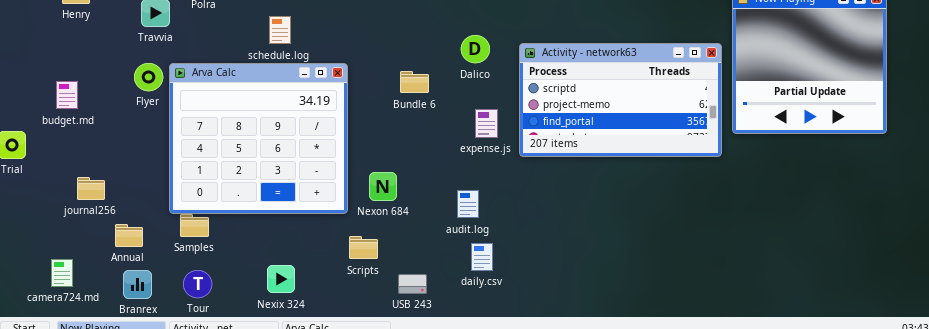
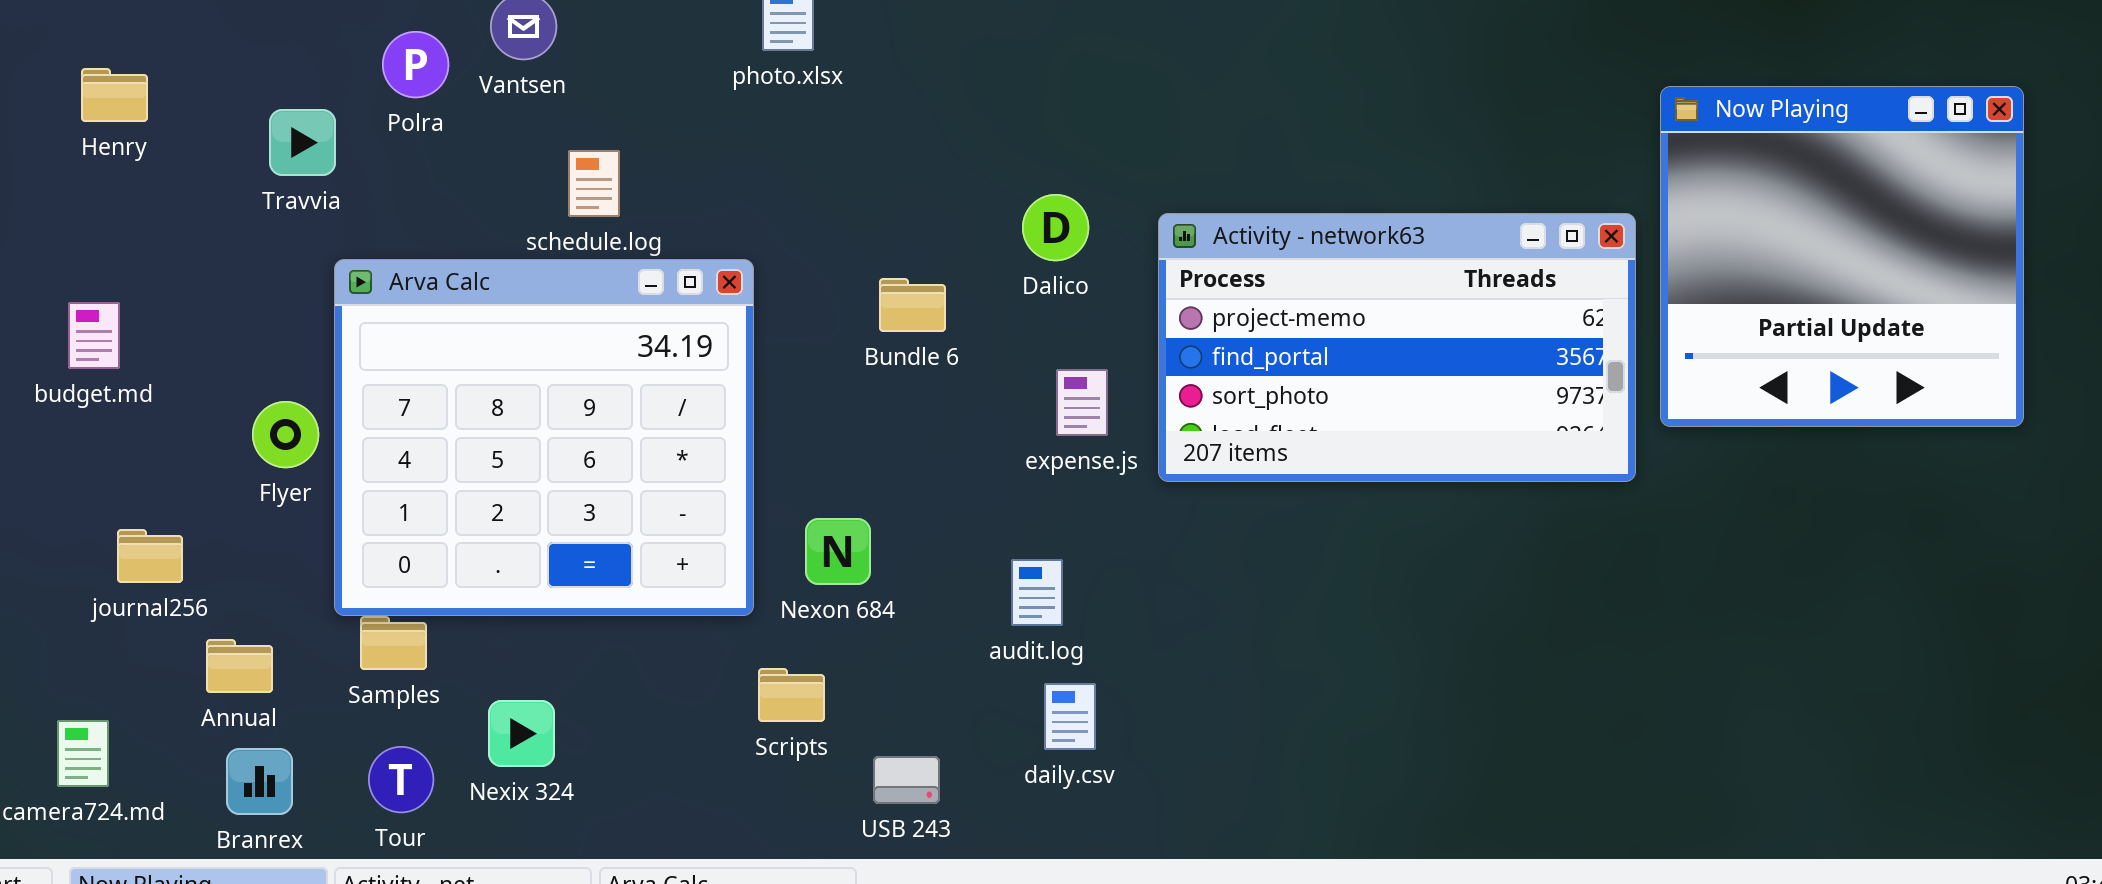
Activity - network63: [519,43,722,157] -> [1158,213,1636,482], scrolled down 1 row
Flyer: [134,63,163,91] -> [252,401,319,468], moved
Nexix 324: [267,265,295,293] -> [488,700,555,767], moved

